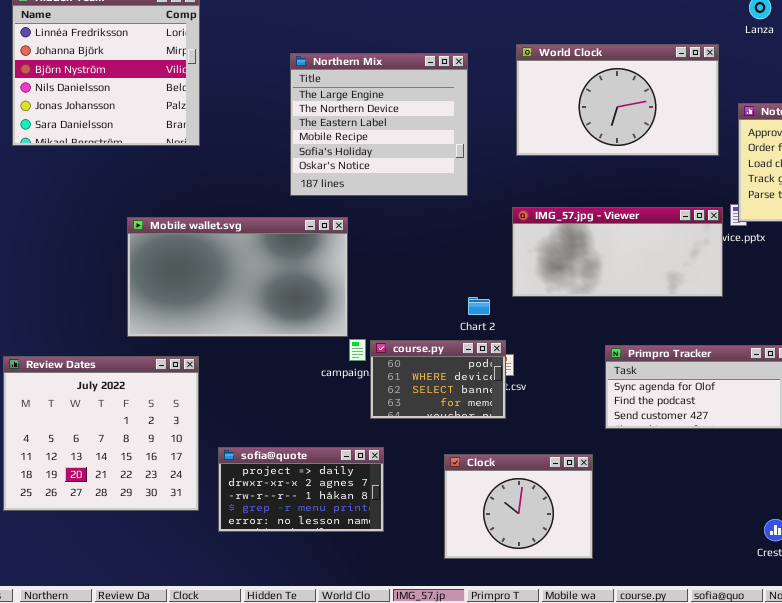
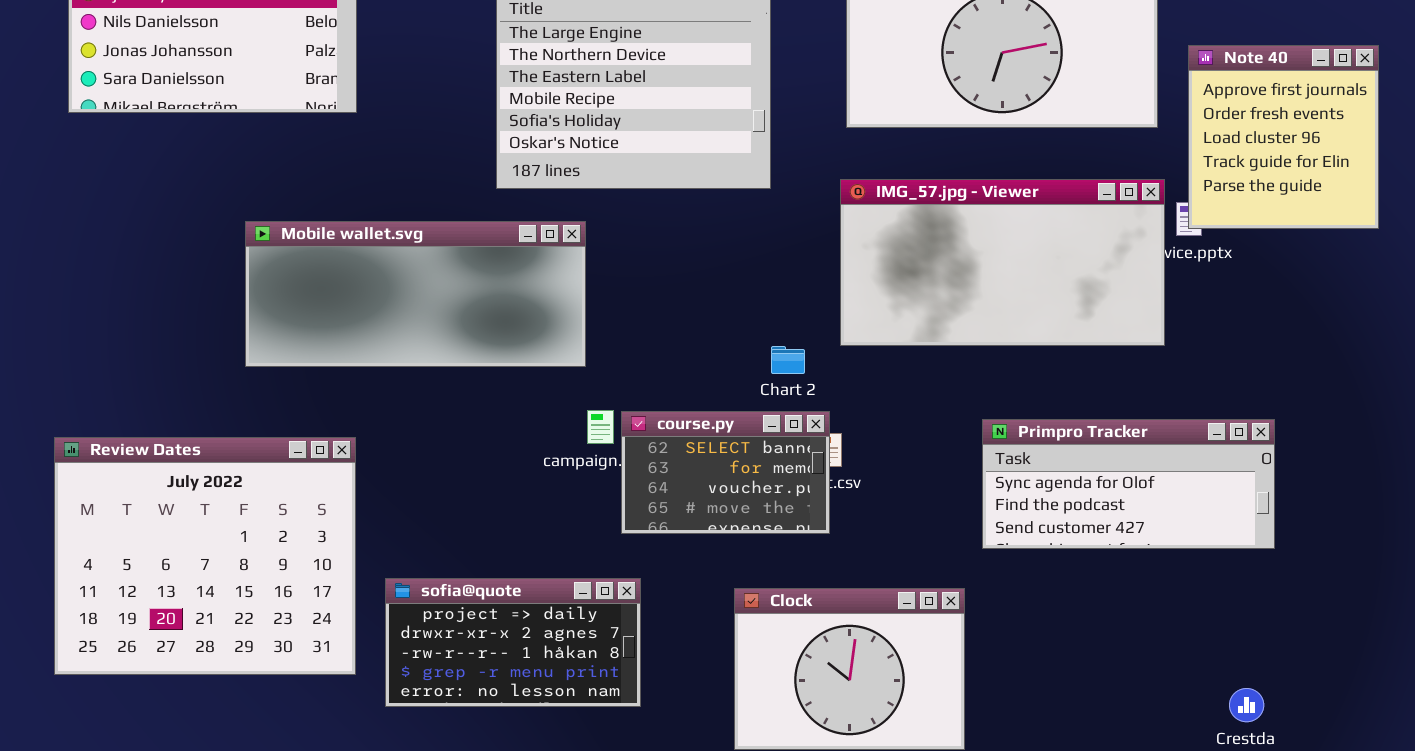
IMG_57.jpg - Viewer: [512,207,723,297] -> [840,179,1165,346], resized
Mobile wallet.svg: [127,217,348,337] -> [245,221,586,367], resized
course.py: [370,340,506,419] -> [621,411,830,534], scrolled down 2 rows

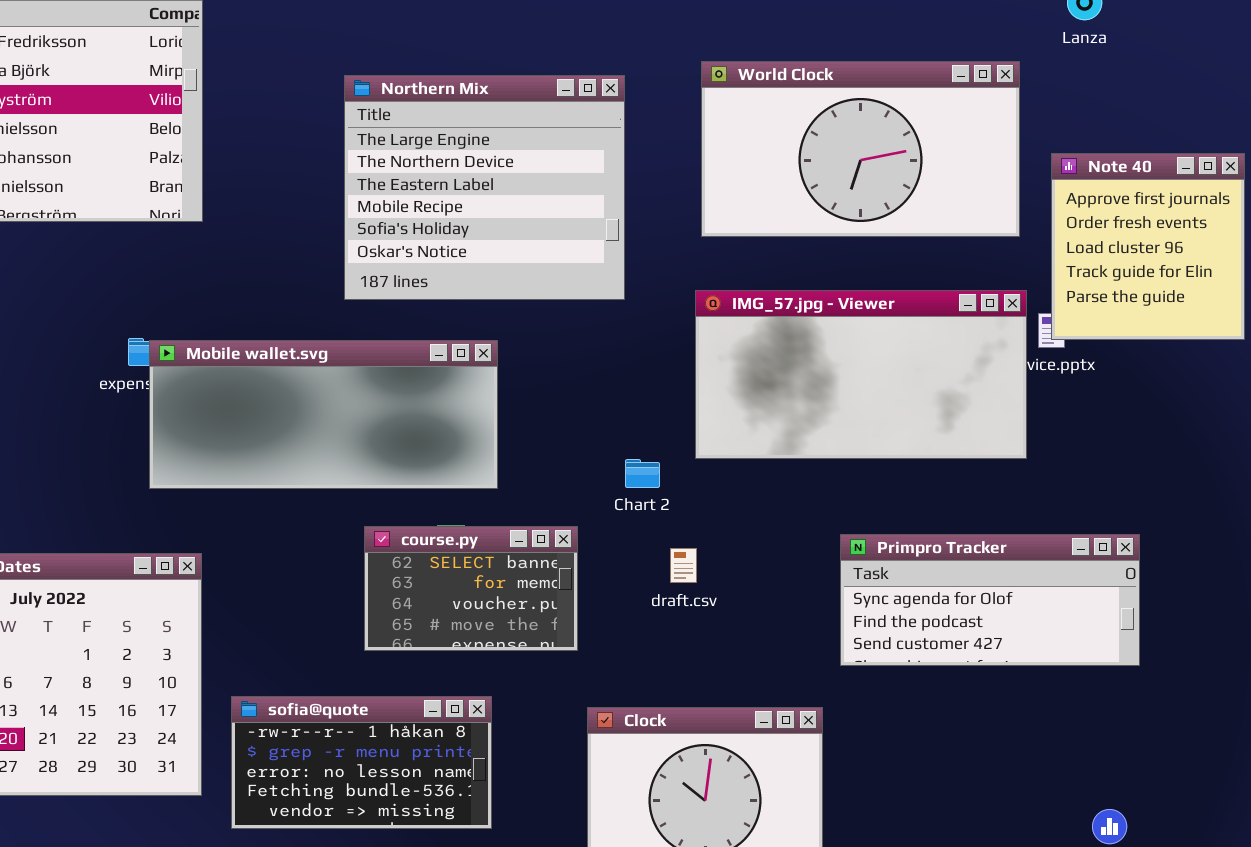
Mobile wallet.svg: [245,221,586,367] -> [149,340,498,489], moved
course.py: [621,411,830,534] -> [364,526,578,651], moved
sofia@quote: [385,578,641,707] -> [231,696,492,829], scrolled down 2 rows

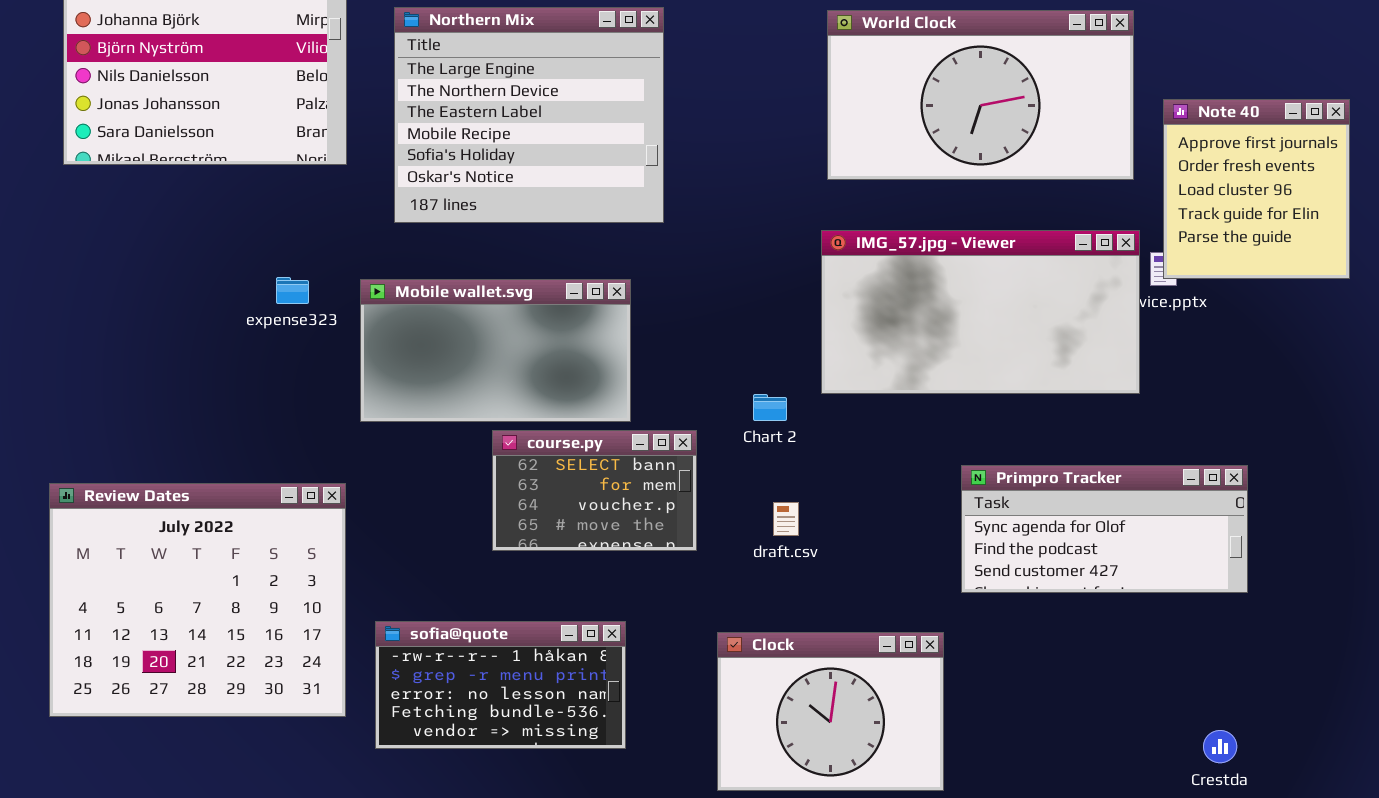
Northern Mix: [344,75,625,300] -> [394,7,664,223], moved
Mobile wallet.svg: [149,340,498,489] -> [360,279,631,422], resized
course.py: [364,526,578,651] -> [492,430,697,551], moved
draft.csv: [670,548,697,583] -> [773,502,799,536], moved

